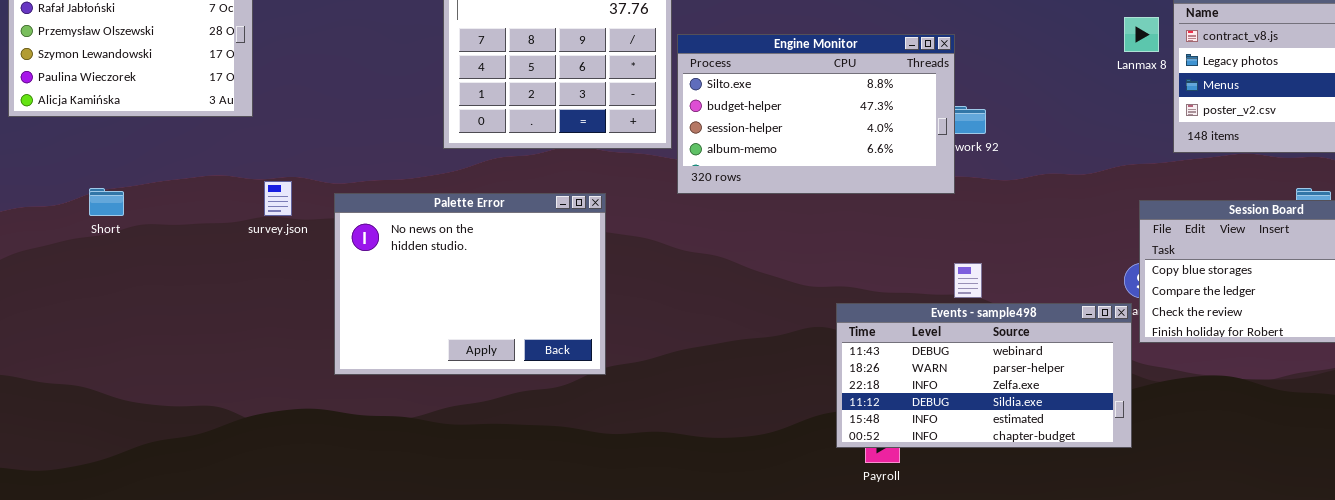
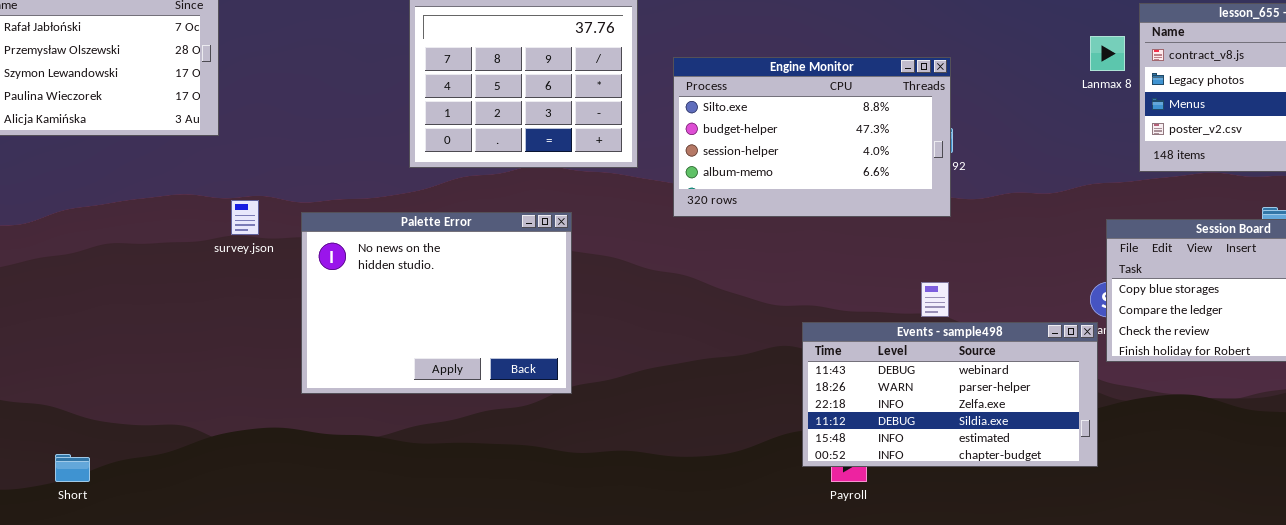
Engine Monitor: [677,34,955,194] -> [673,57,951,217], moved
Short: [89,188,124,216] -> [55,454,90,482], moved

